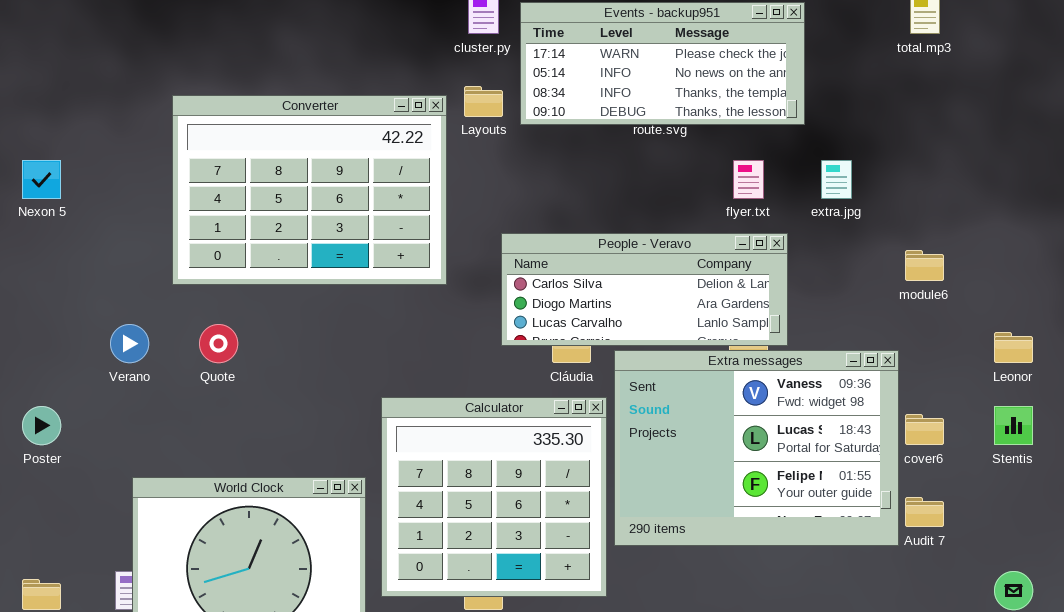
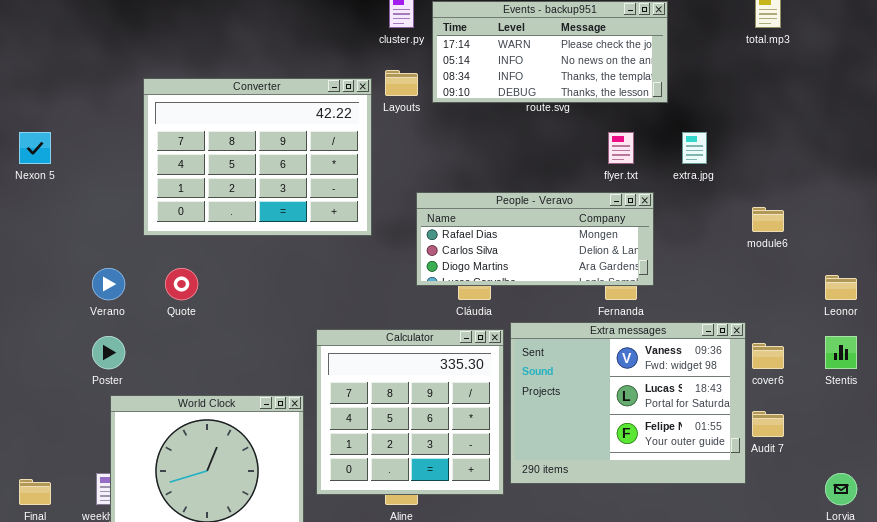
People - Veravo: [501,233,788,346] -> [416,192,654,286], scrolled up 1 row
Extra messages: [614,350,899,546] -> [510,322,746,484], moved
Poster: [22,406,61,445] -> [92,336,125,369], moved

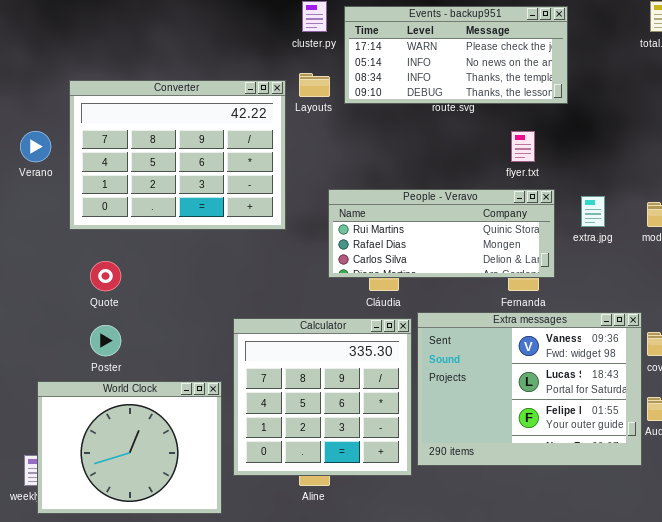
extra.jpg: [682,132,707,164] -> [581,196,605,227], moved
People - Veravo: [416,192,654,286] -> [328,189,555,278], scrolled up 1 row
Verano: [92,268,125,300] -> [20,131,51,162], moved
Poster: [92,336,125,369] -> [90,325,121,356], moved

